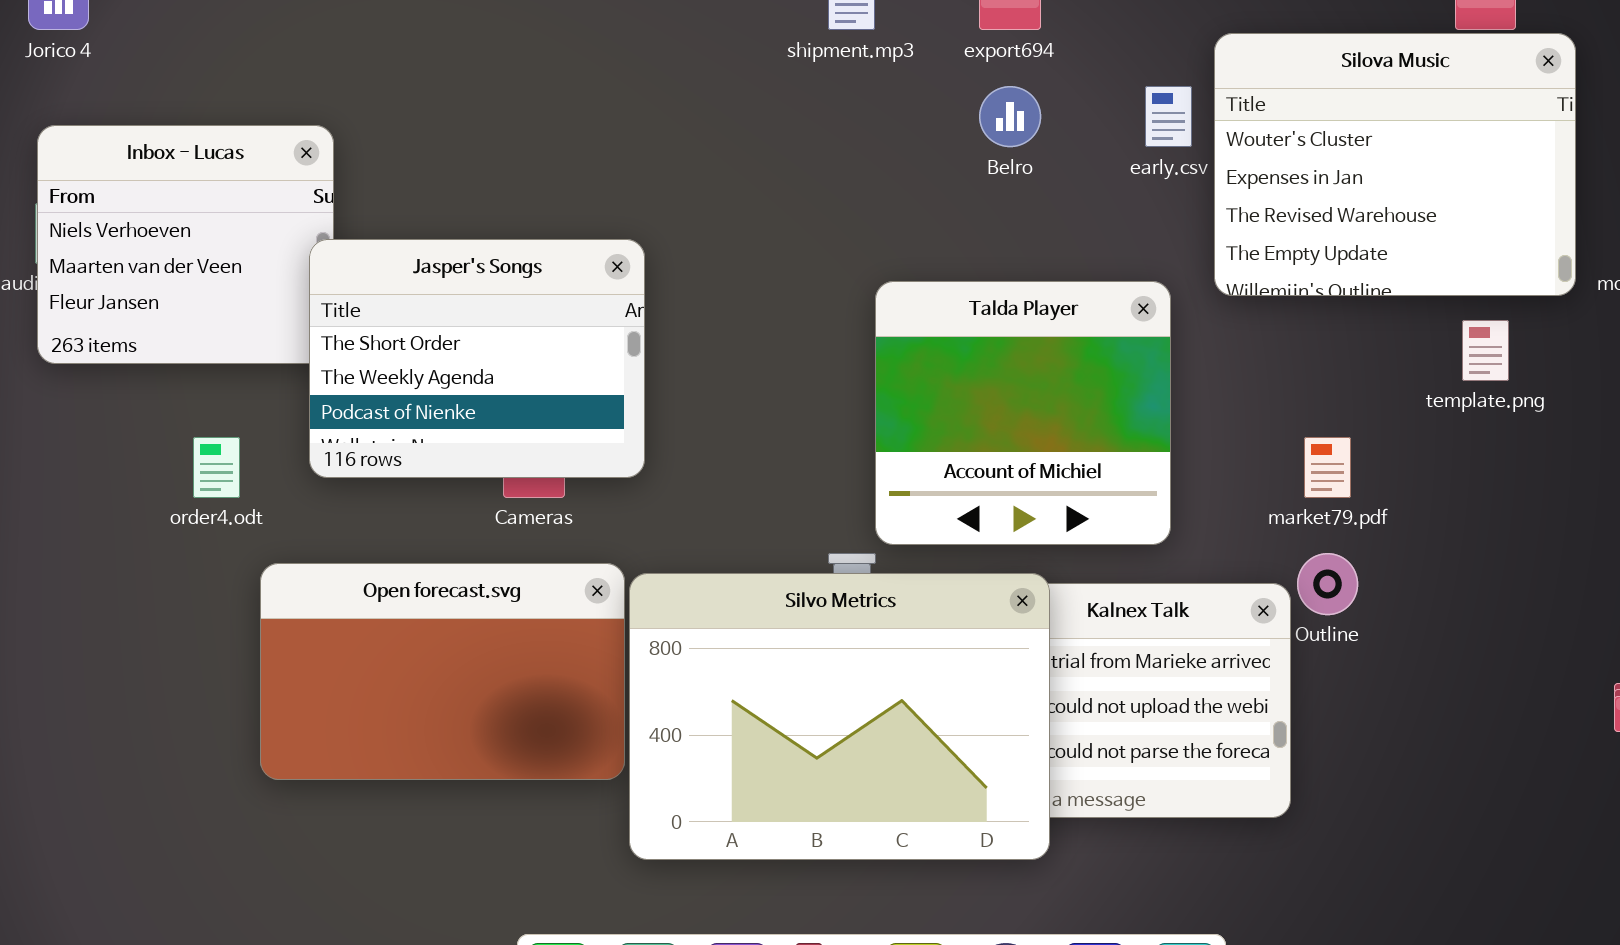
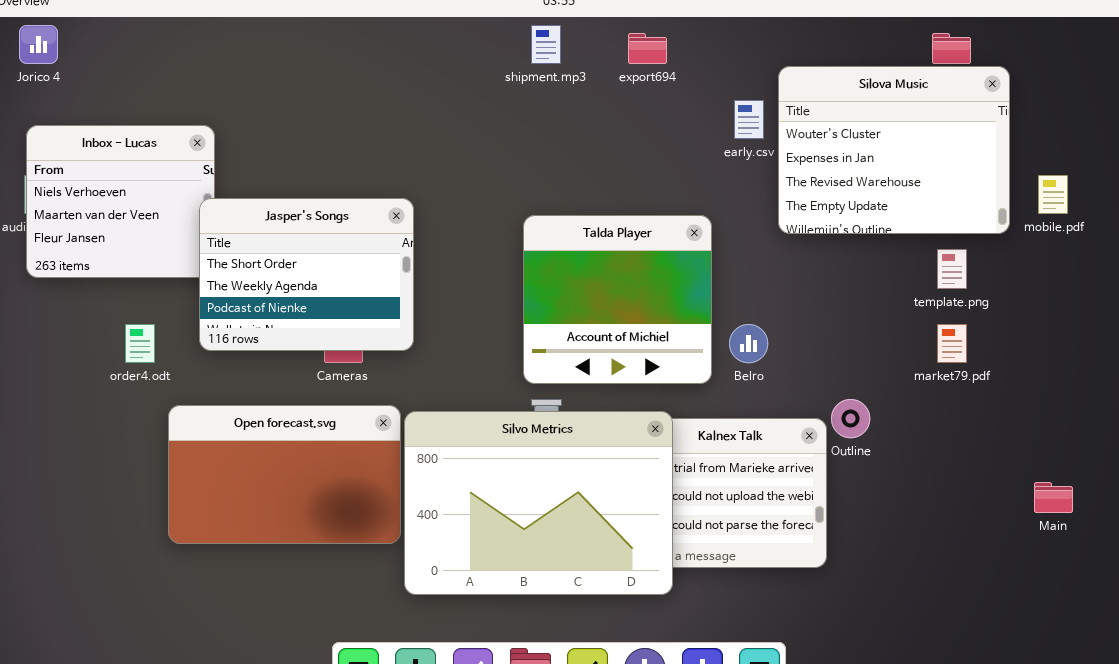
Belro: [979,86,1041,147] -> [729,324,768,363], moved
Talda Player: [875,281,1171,545] -> [523,215,712,384], moved
market79.pdf: [1304,437,1351,498] -> [937,324,967,363], moved

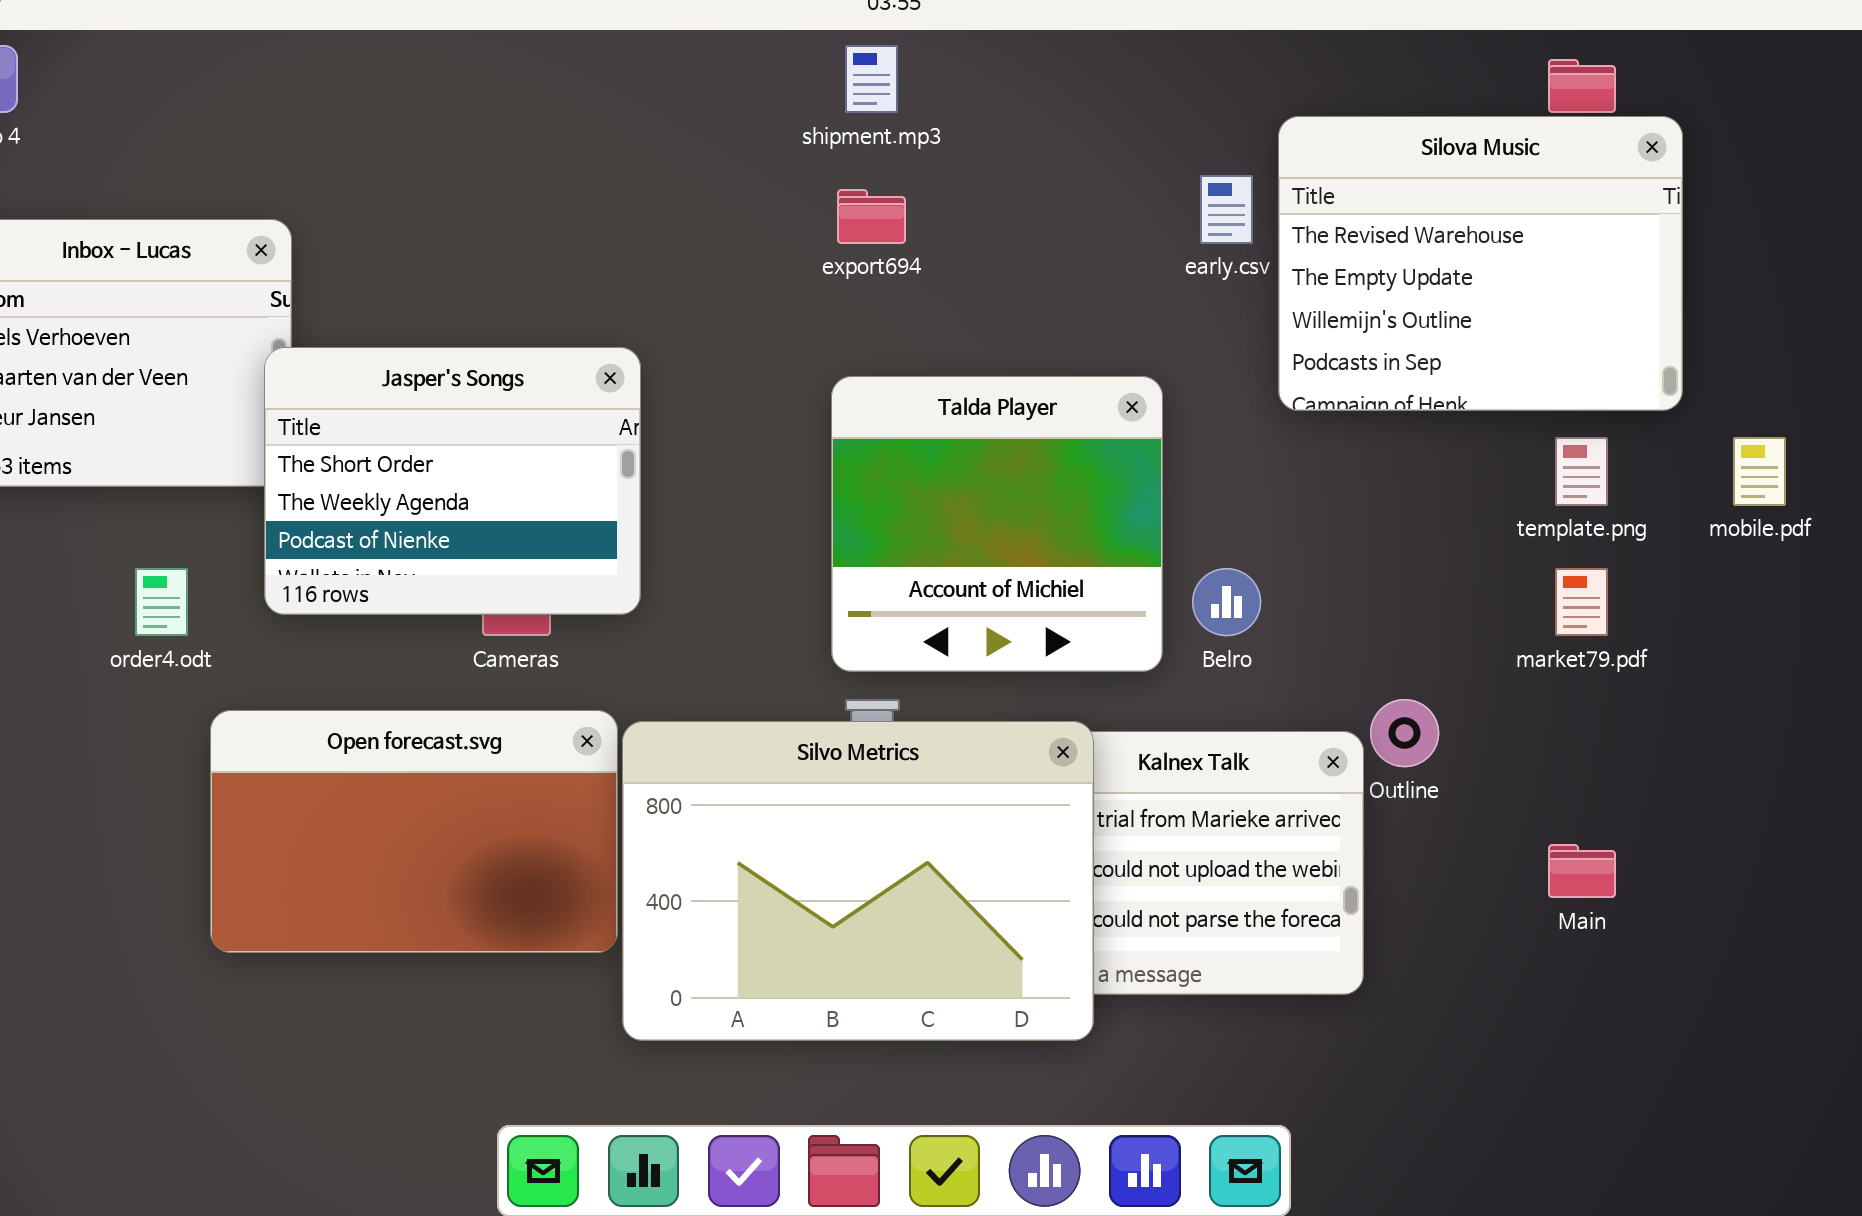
export694: [628,33,667,64] -> [837,189,906,244], moved
Silova Music: [778,66,1010,234] -> [1278,116,1683,411], scrolled down 2 rows
mobile.pdf: [1038,175,1068,214] -> [1733,437,1786,506], moved
Main: [1034,482,1073,513] -> [1548,844,1616,898], moved

